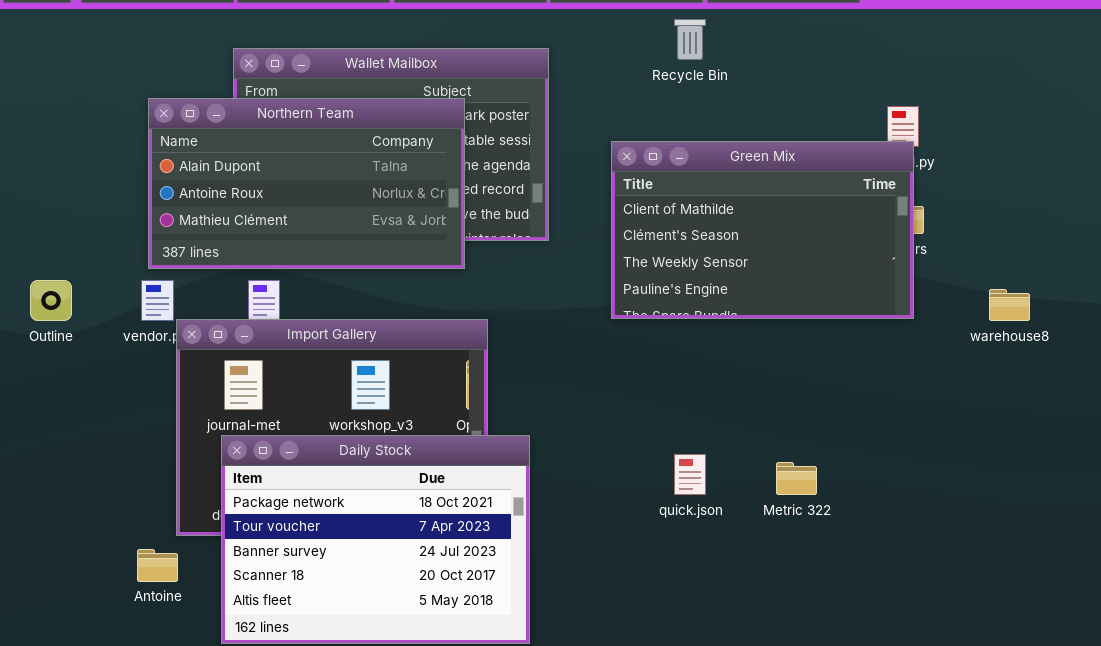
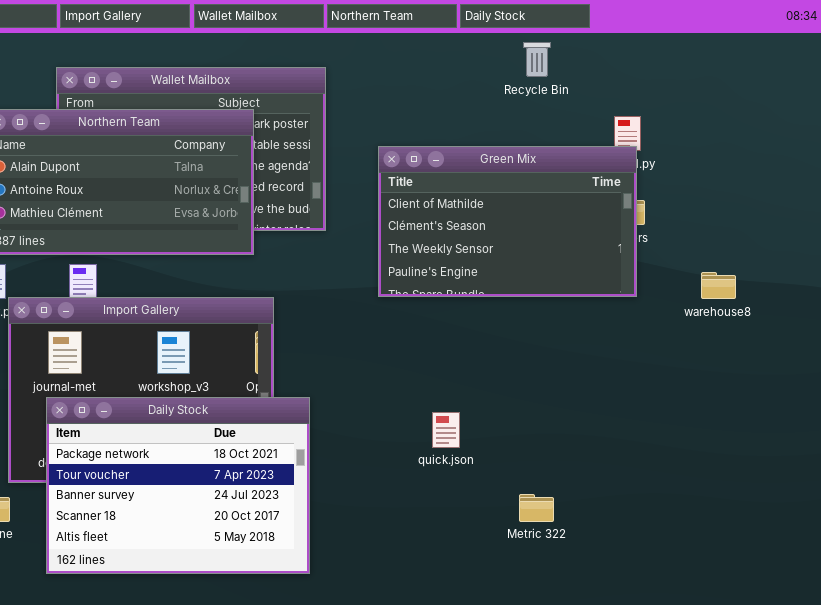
Recycle Bin: [674,19,706,60] -> [523,42,551,77], moved
Metric 322: [776,462,817,495] -> [519,494,554,522], moved

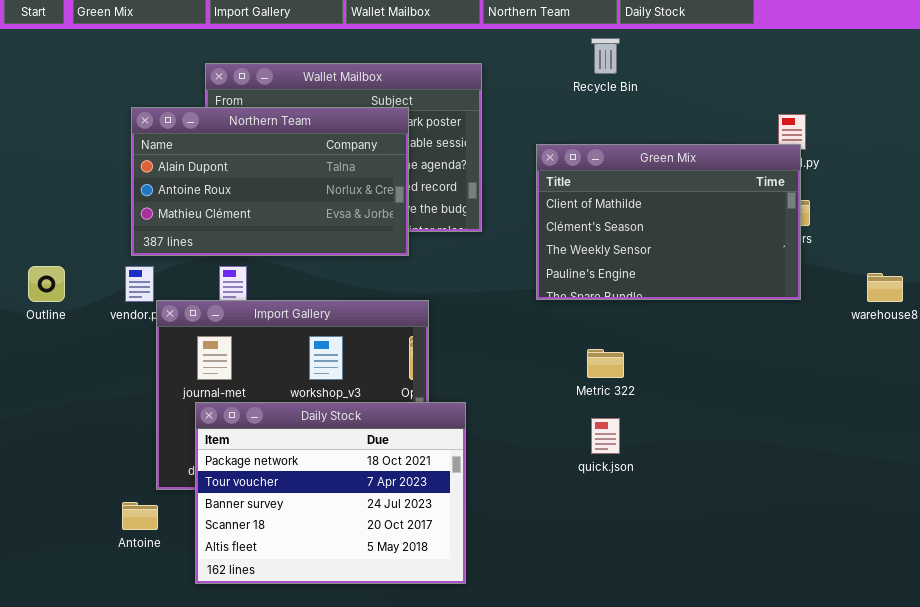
Recycle Bin: [523,42,551,77] -> [591,38,620,74], moved
Metric 322: [519,494,554,522] -> [587,349,624,378], moved

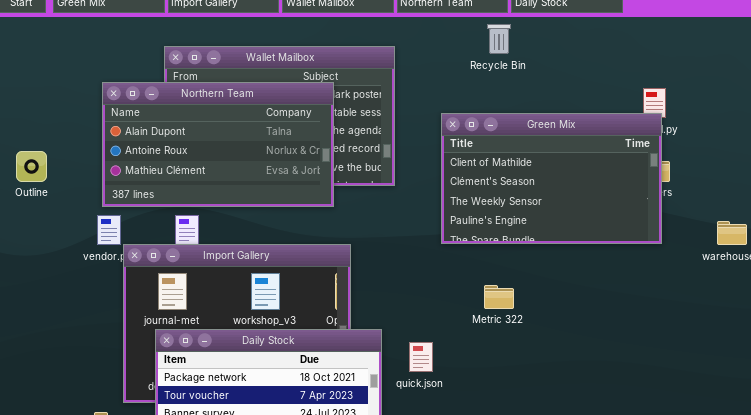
Outline: [28,266,65,302] -> [16,151,47,182], moved
quick.json: [591,418,620,454] -> [409,342,433,372], moved

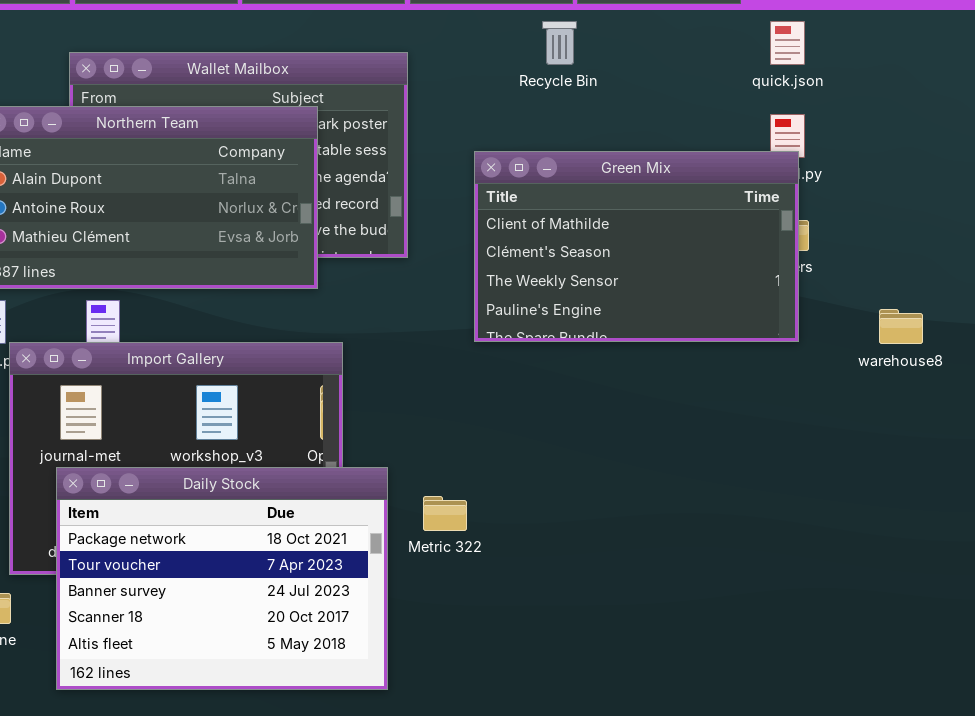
Metric 322: [484,285,514,309] -> [423,496,467,531], moved
quick.json: [409,342,433,372] -> [770,21,805,65], moved

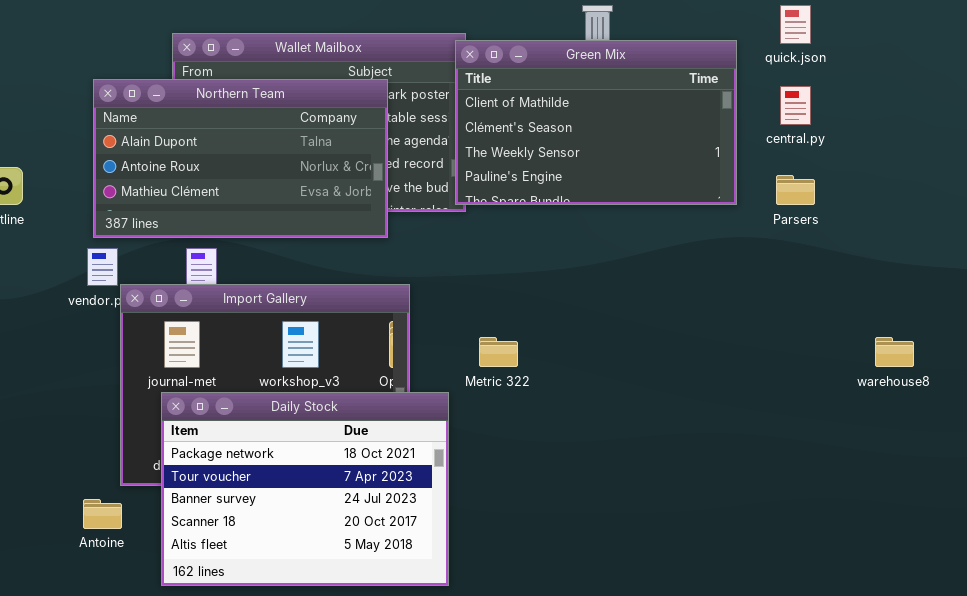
Green Mix: [474,151,799,342] -> [455,40,737,205], moved
warehouse8: [879,309,923,344] -> [875,337,914,367], moved
Metric 322: [423,496,467,531] -> [479,337,518,367], moved

